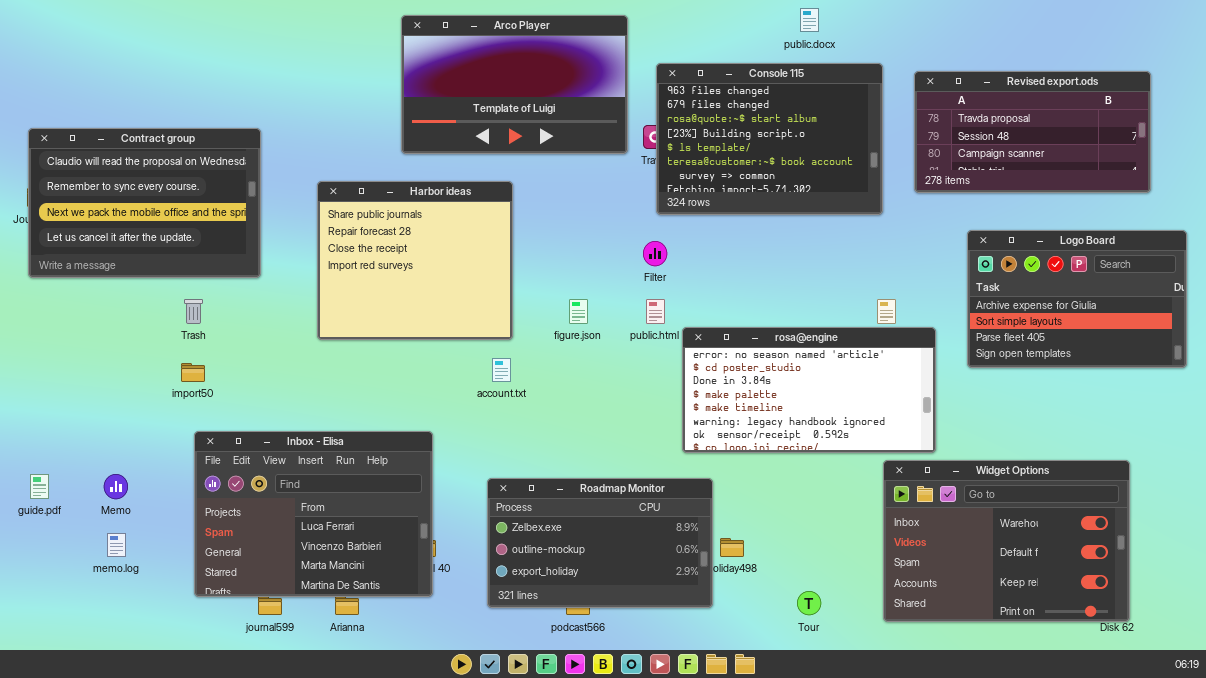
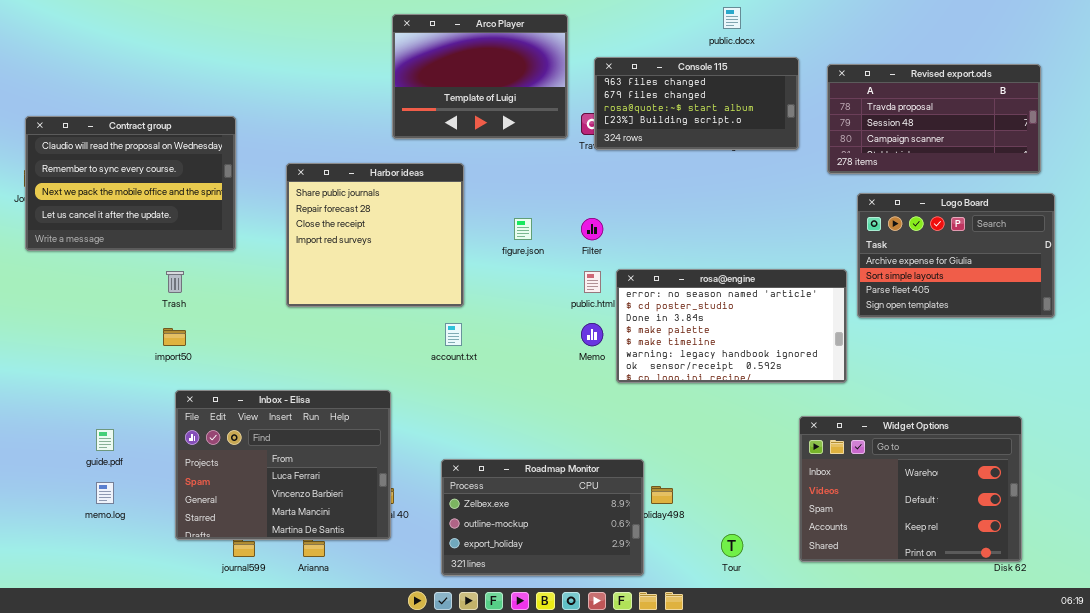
Arco Player: [401,15,628,154] -> [392,14,568,139], resized
Console 115: [656,63,883,215] -> [594,57,799,150], resized
Logo Board: [967,230,1187,368] -> [857,193,1055,318], moved
figure.json: [569,299,588,324] -> [514,218,532,240], moved
rosa@engine: [682,327,936,453] -> [616,269,847,383], moved
guide.pdf: [30,474,49,499] -> [96,429,114,451], moved
Memo: [104,474,128,499] -> [581,323,603,346], moved
Roadmap Monitor: [487,478,713,608] -> [441,459,644,576], moved

